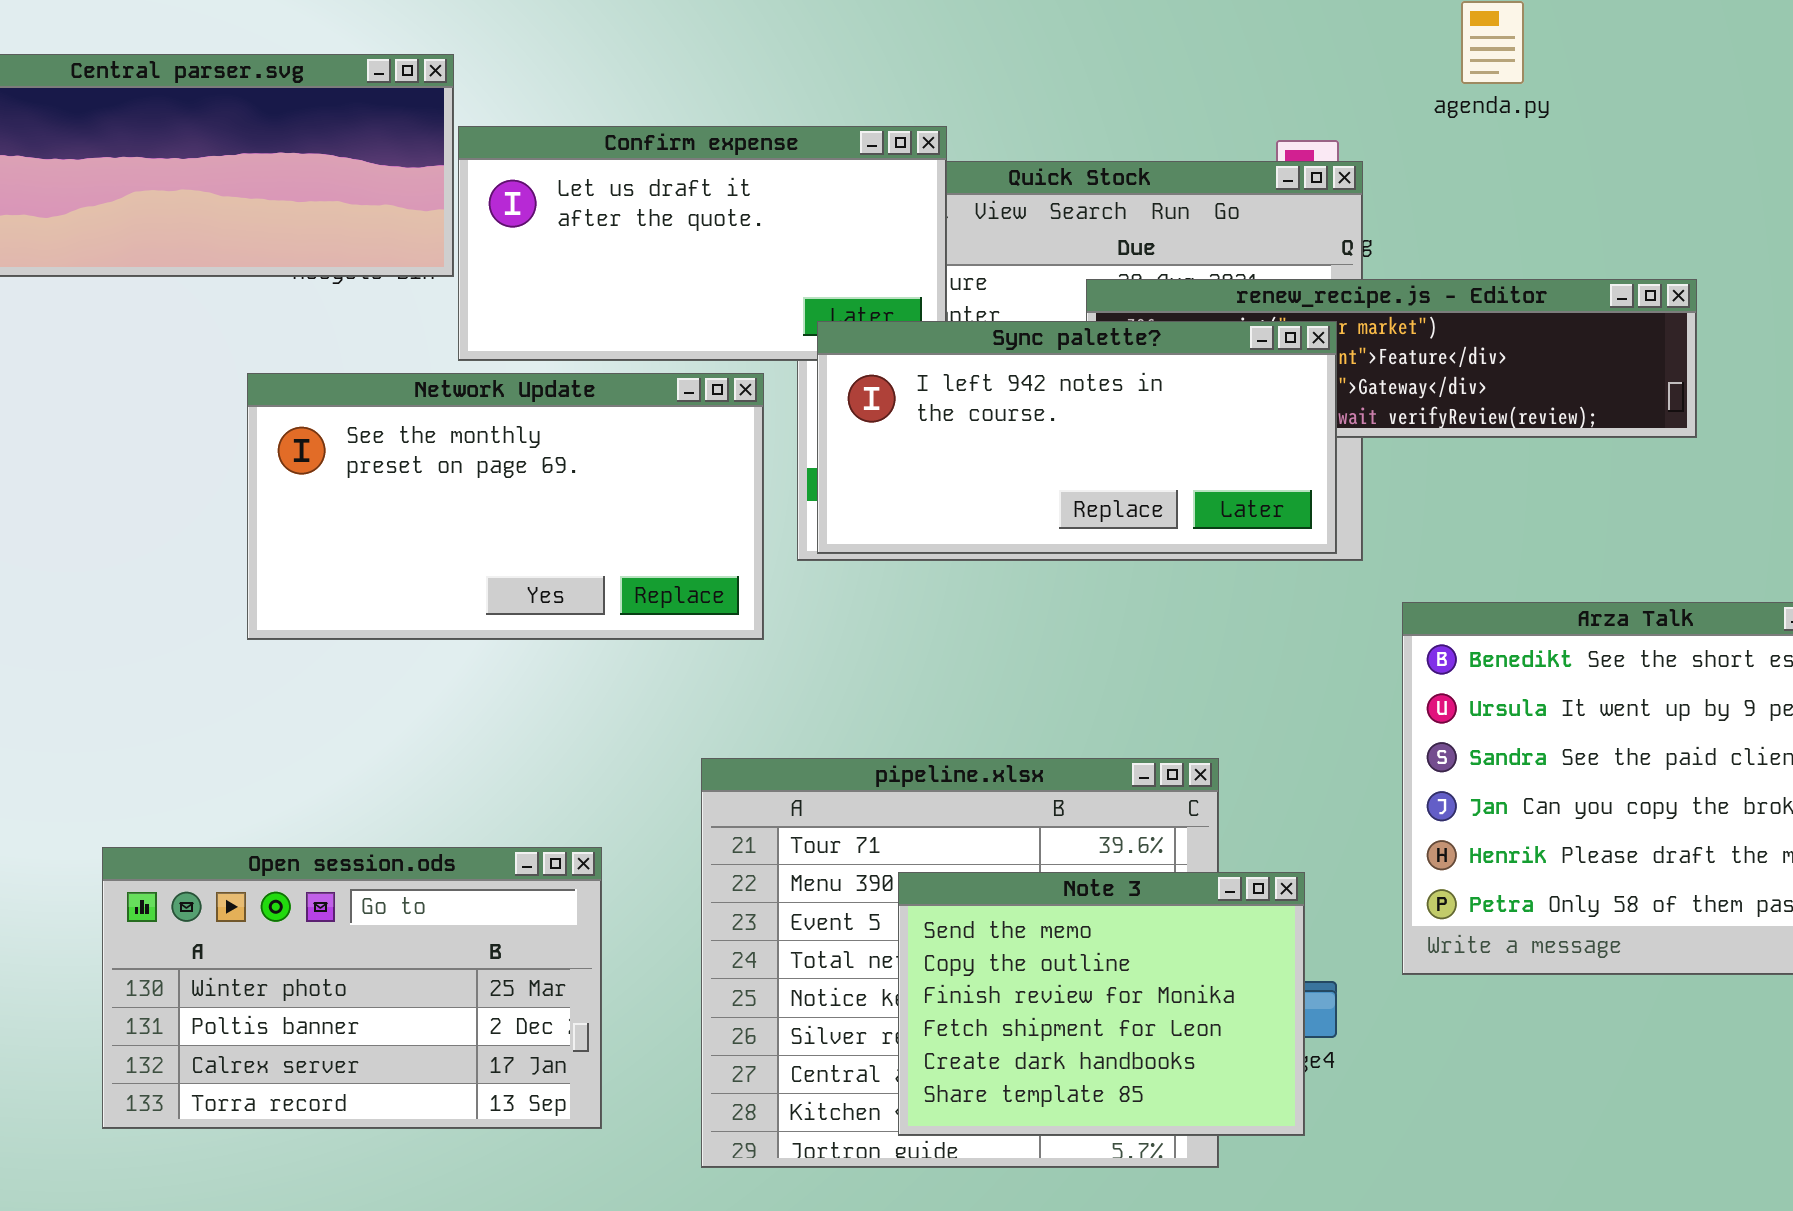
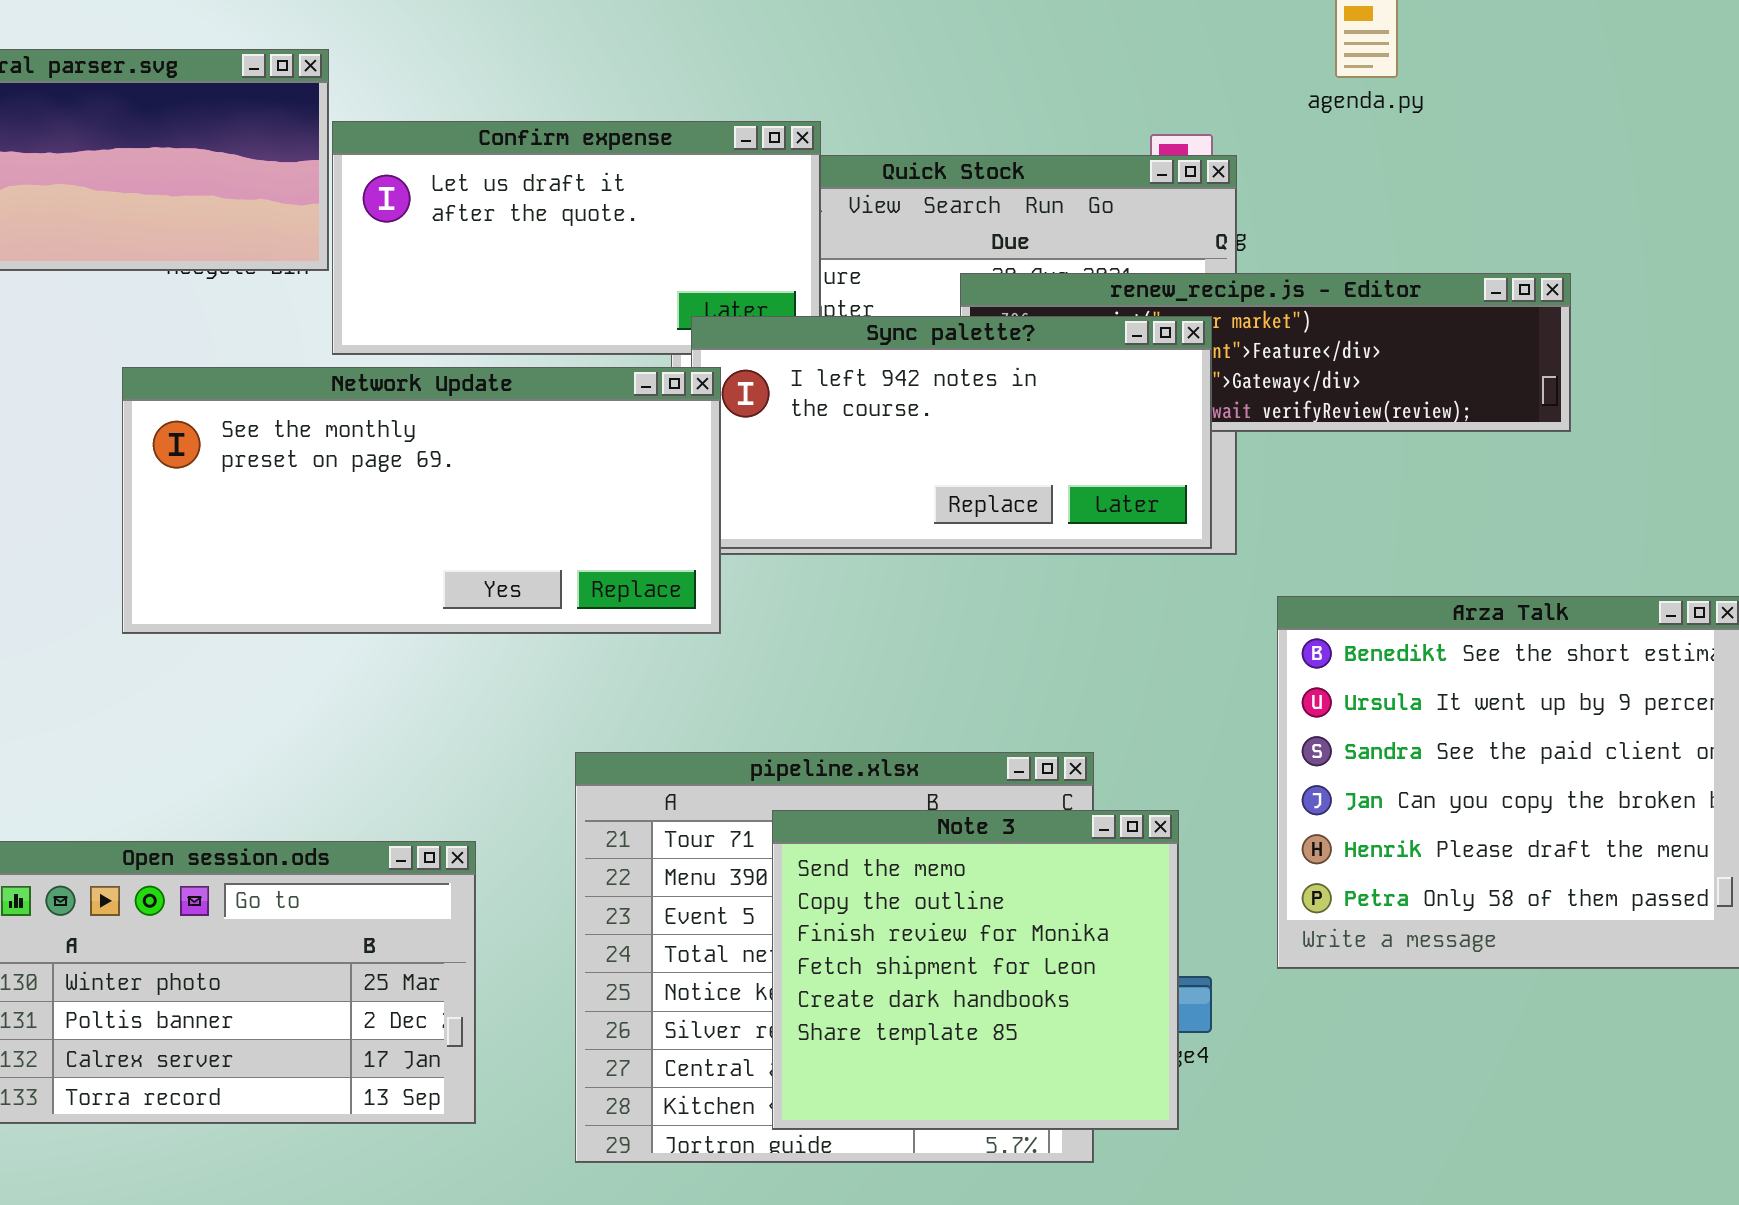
Network Update: [247,373,764,640] -> [122,367,721,634], resized
Note 3: [898,872,1305,1136] -> [772,810,1179,1130], resized

